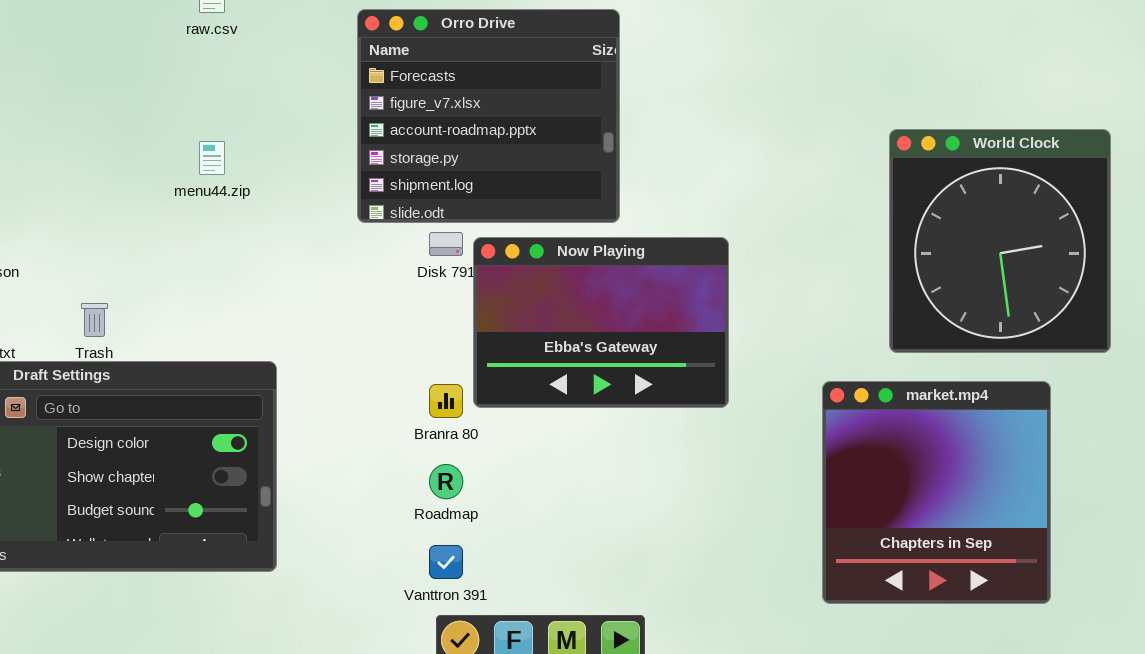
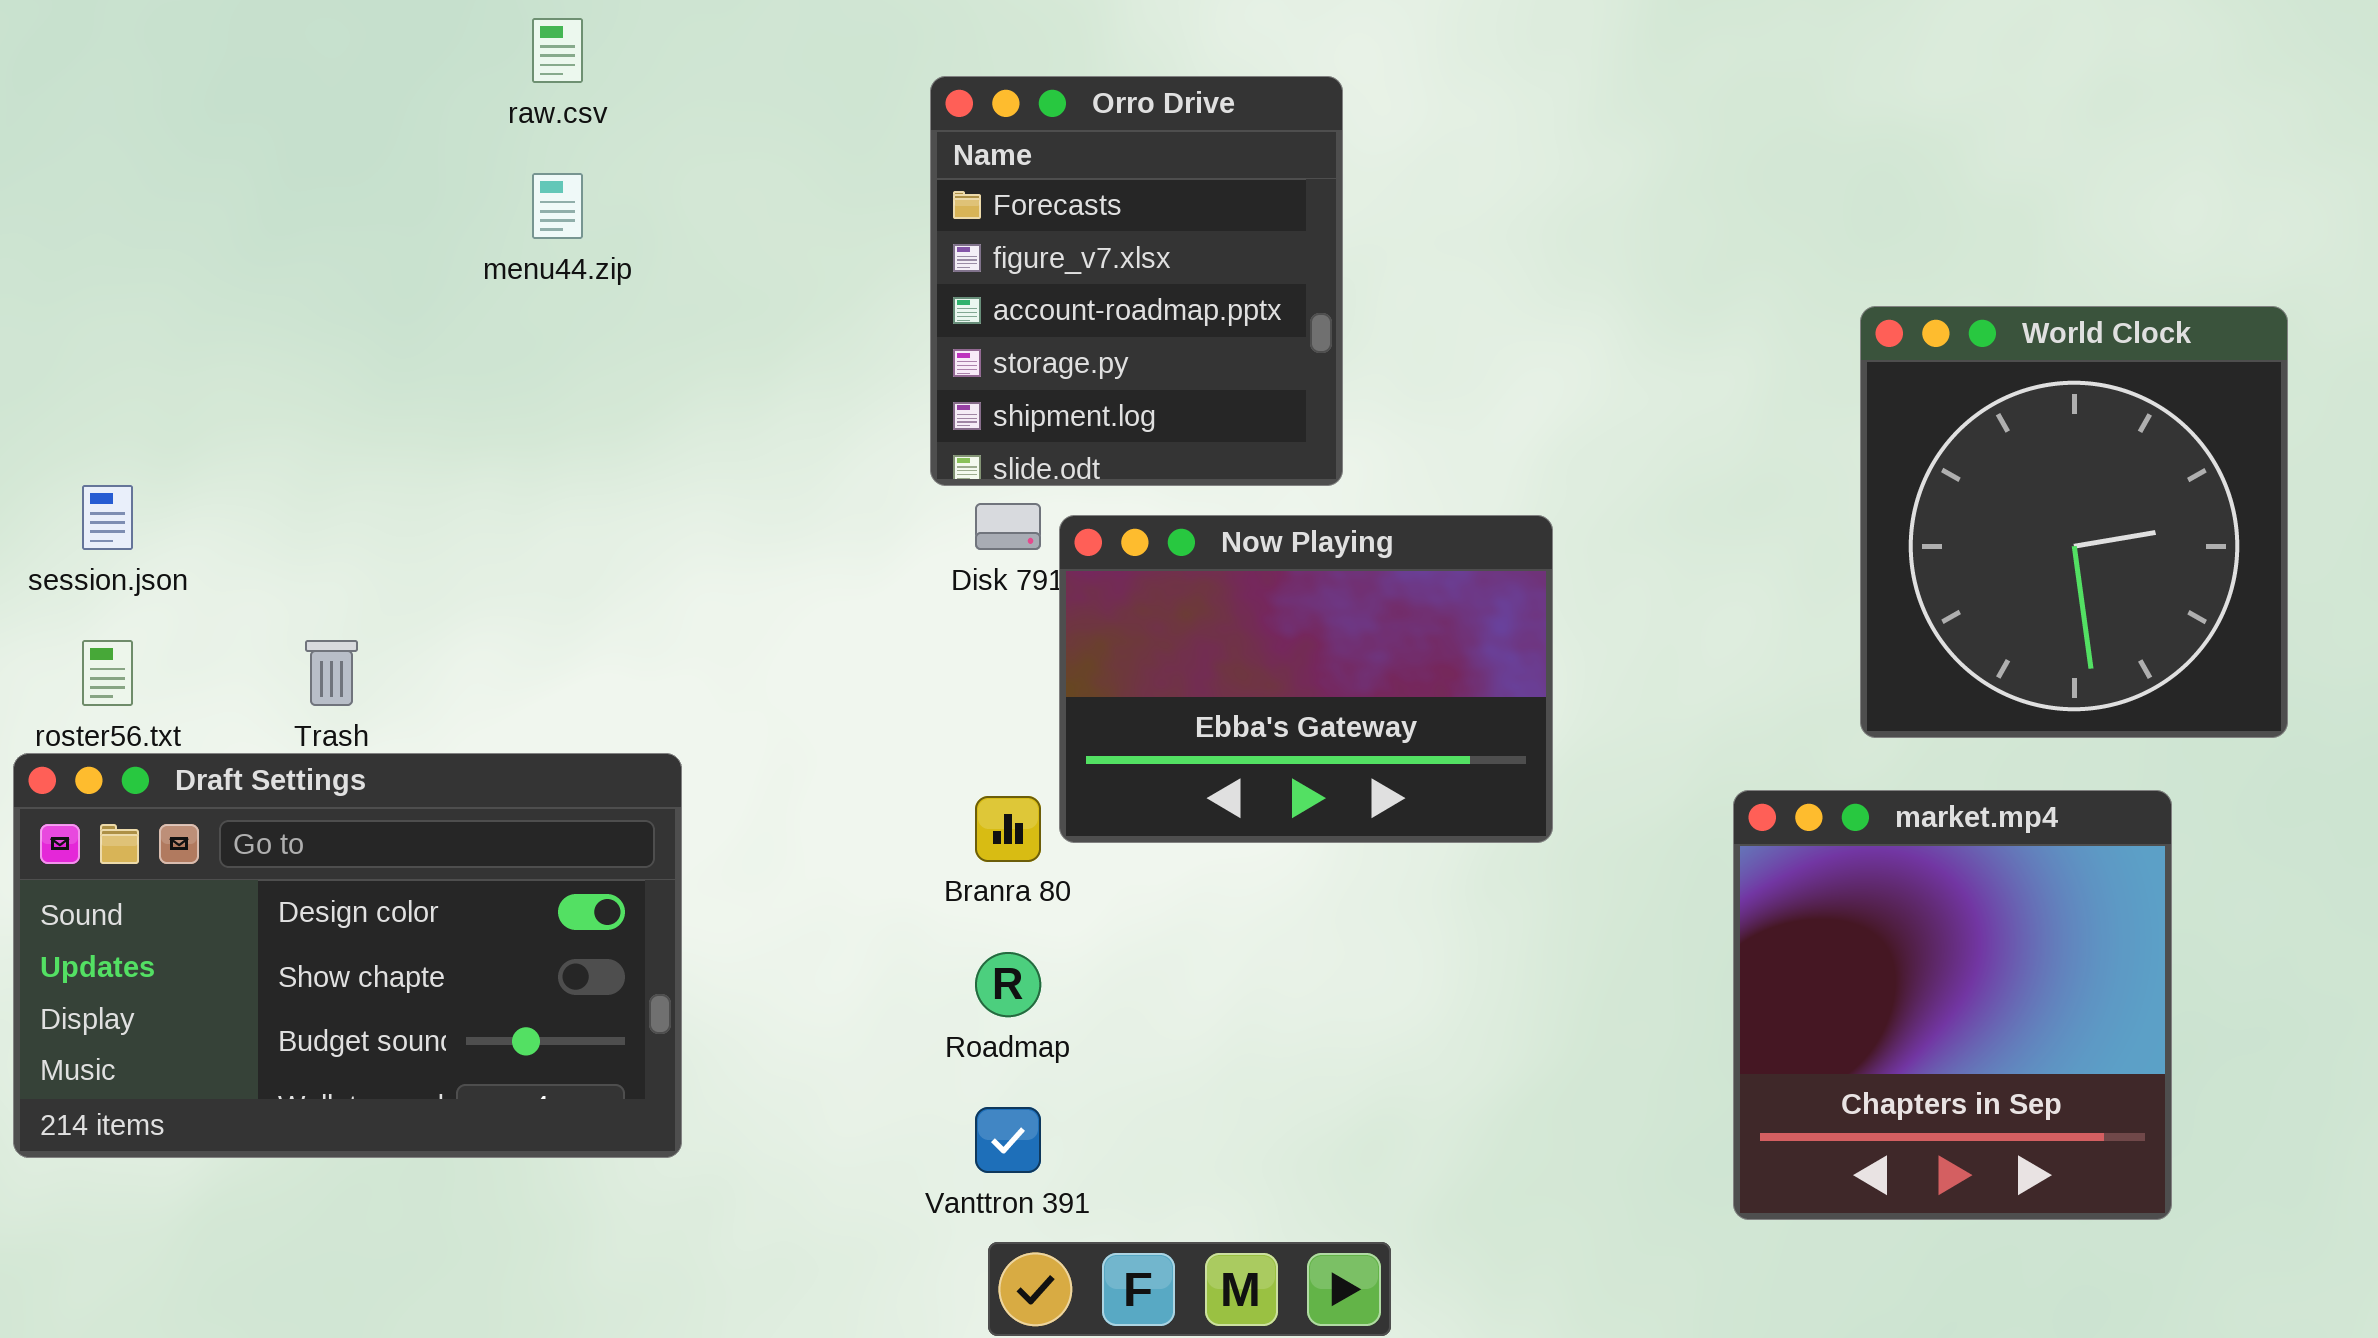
Orro Drive: [357,9,620,223] -> [930,76,1343,486], resized
menu44.zip: [199,141,225,175] -> [532,173,583,239], moved

